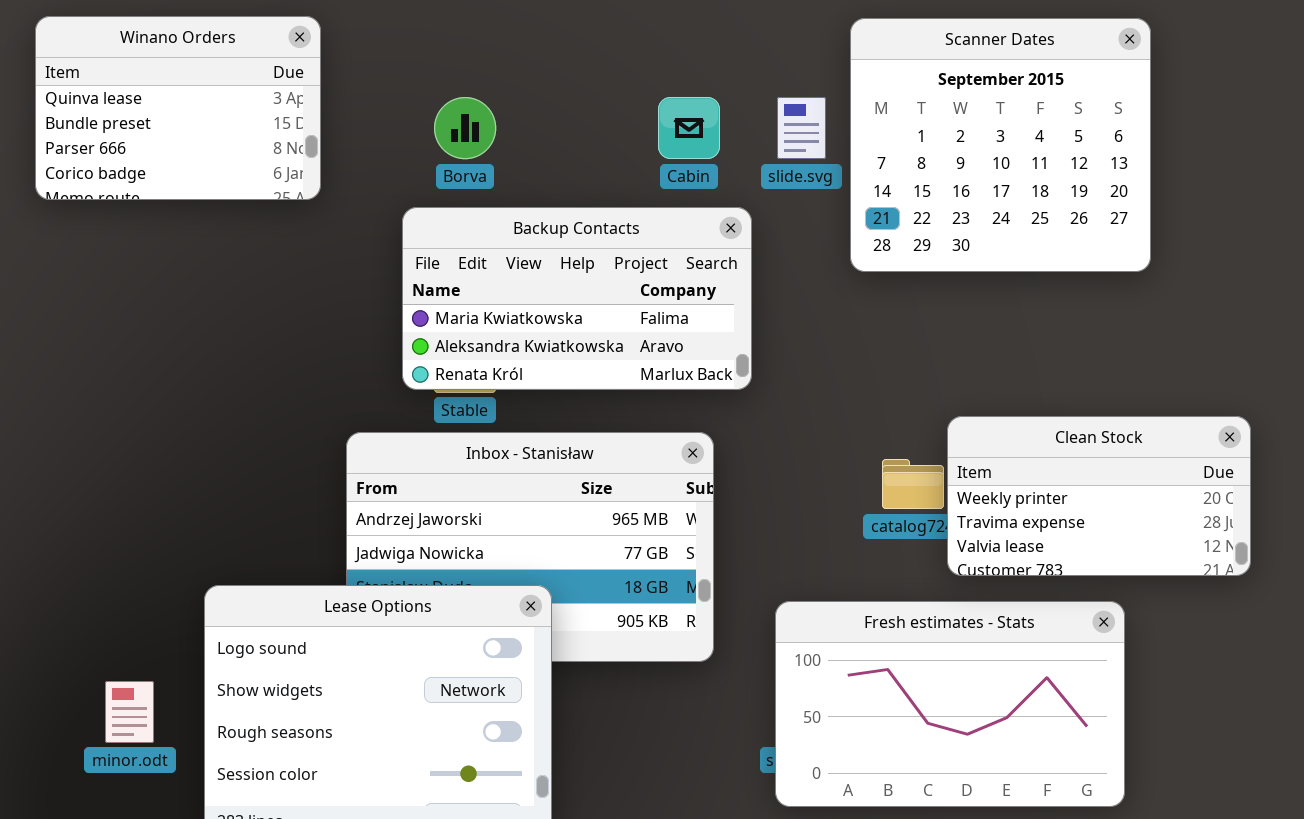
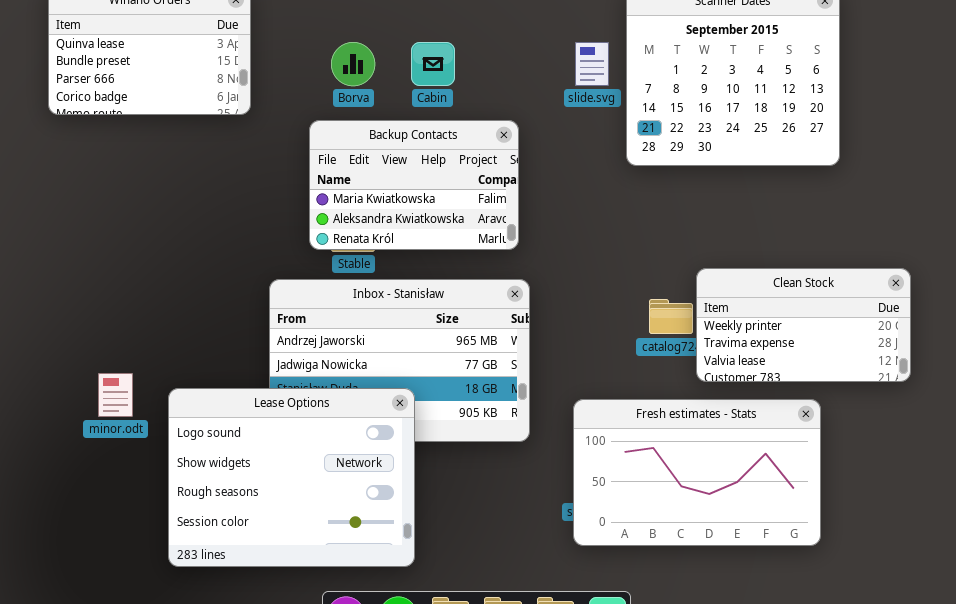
Cabin: [658,97,720,159] -> [411,42,455,86], moved
Backup Contacts: [402,207,752,390] -> [309,120,519,250], resized
minor.odt: [105,681,154,743] -> [98,373,133,417], moved

